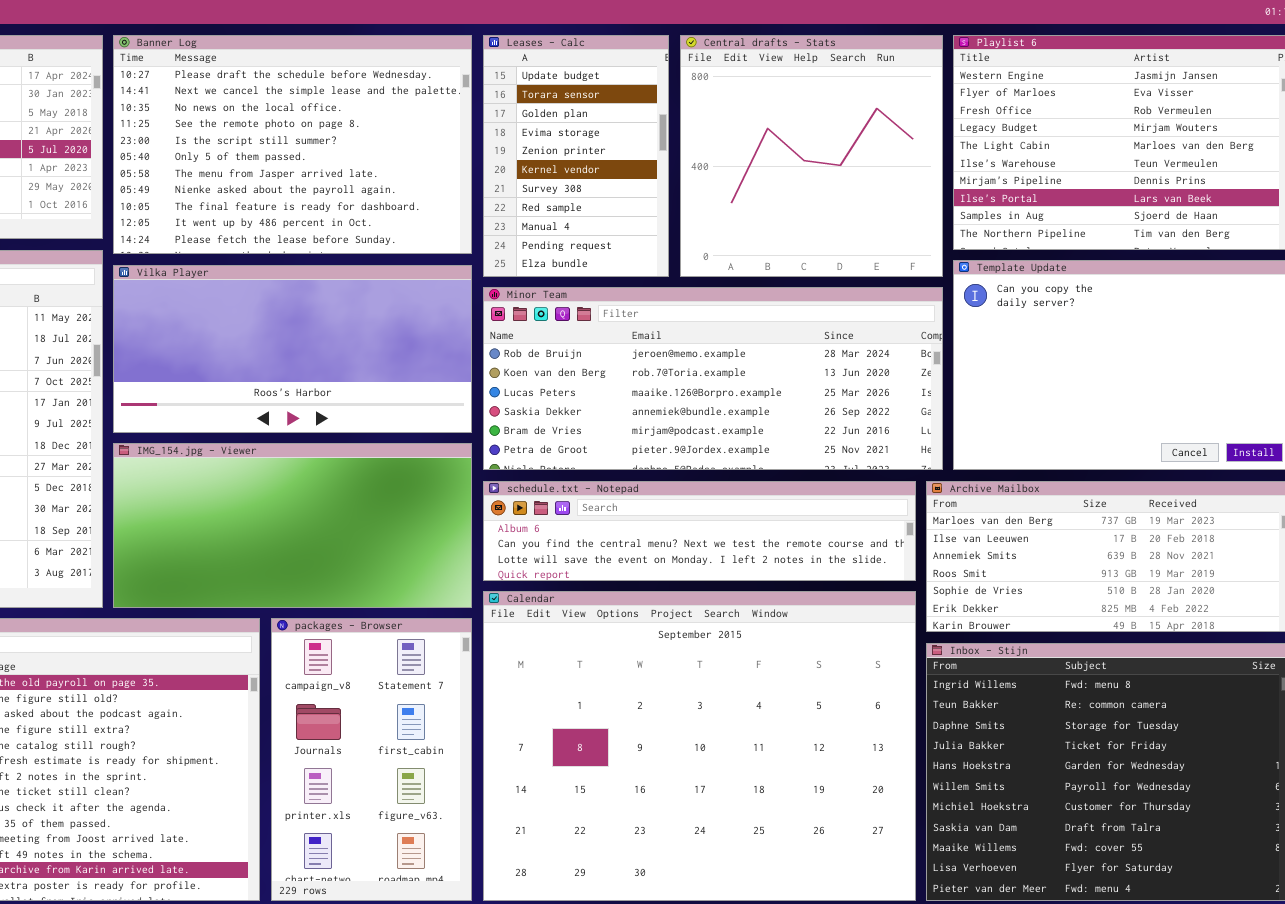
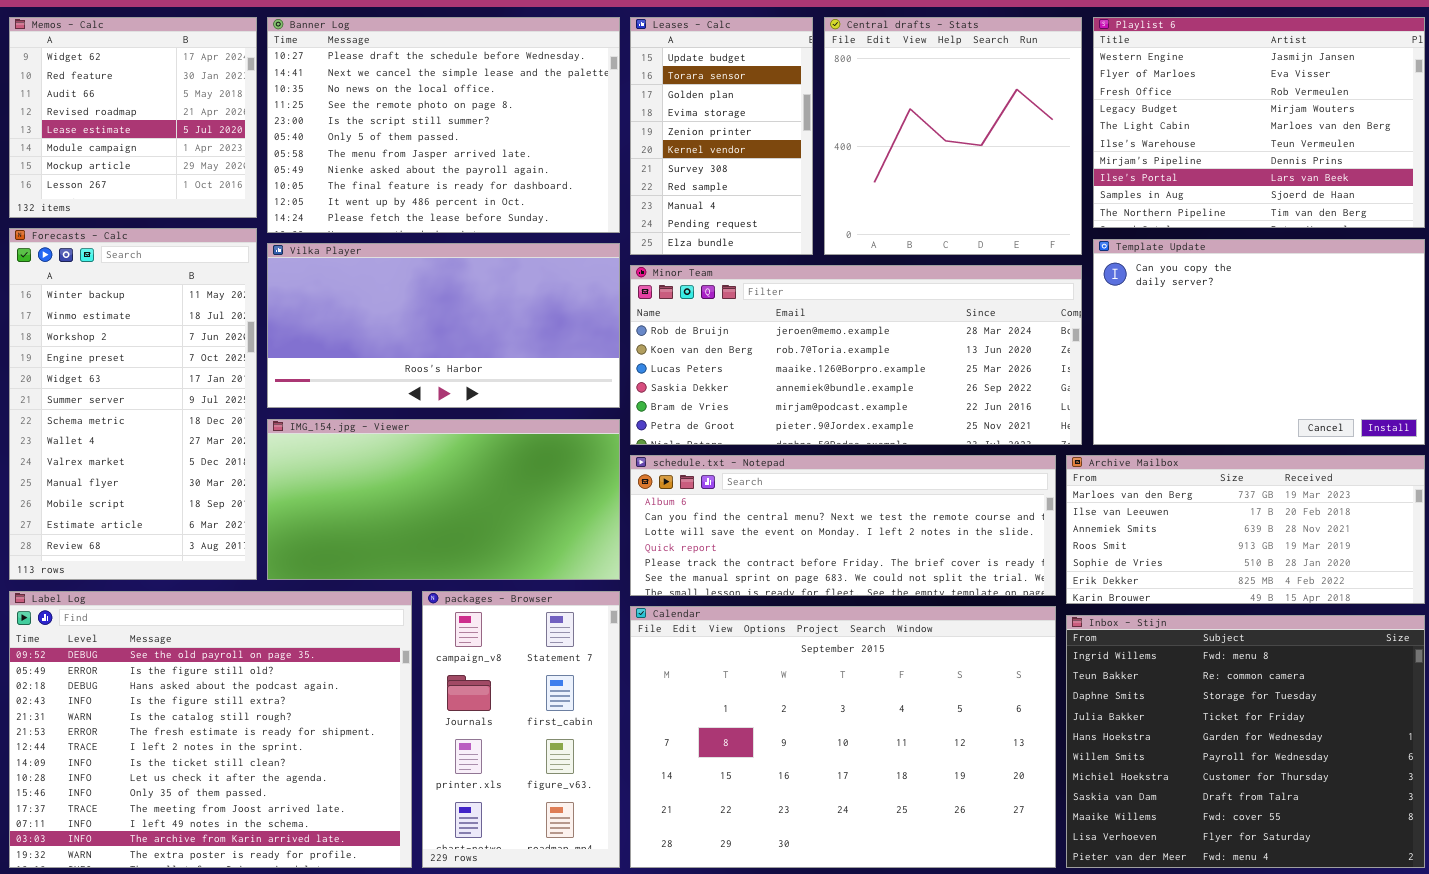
schedule.txt - Notepad: [483,481,916,581] -> [630,455,1056,596], resized
Calendar: [483,591,916,901] -> [630,606,1056,868], resized

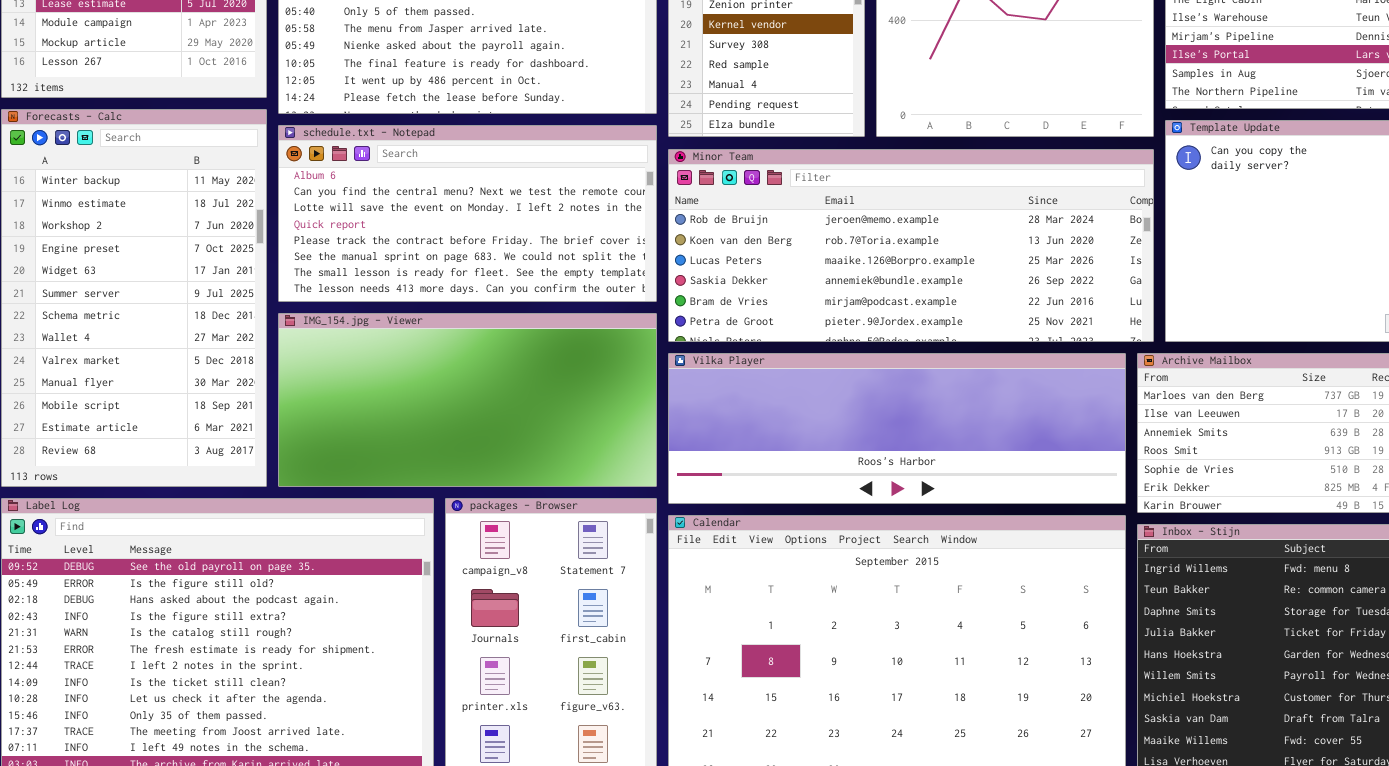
Vilka Player: [267,243,620,408] -> [668,353,1126,504], moved, resized
schedule.txt - Notepad: [630,455,1056,596] -> [278,125,657,302], moved, resized

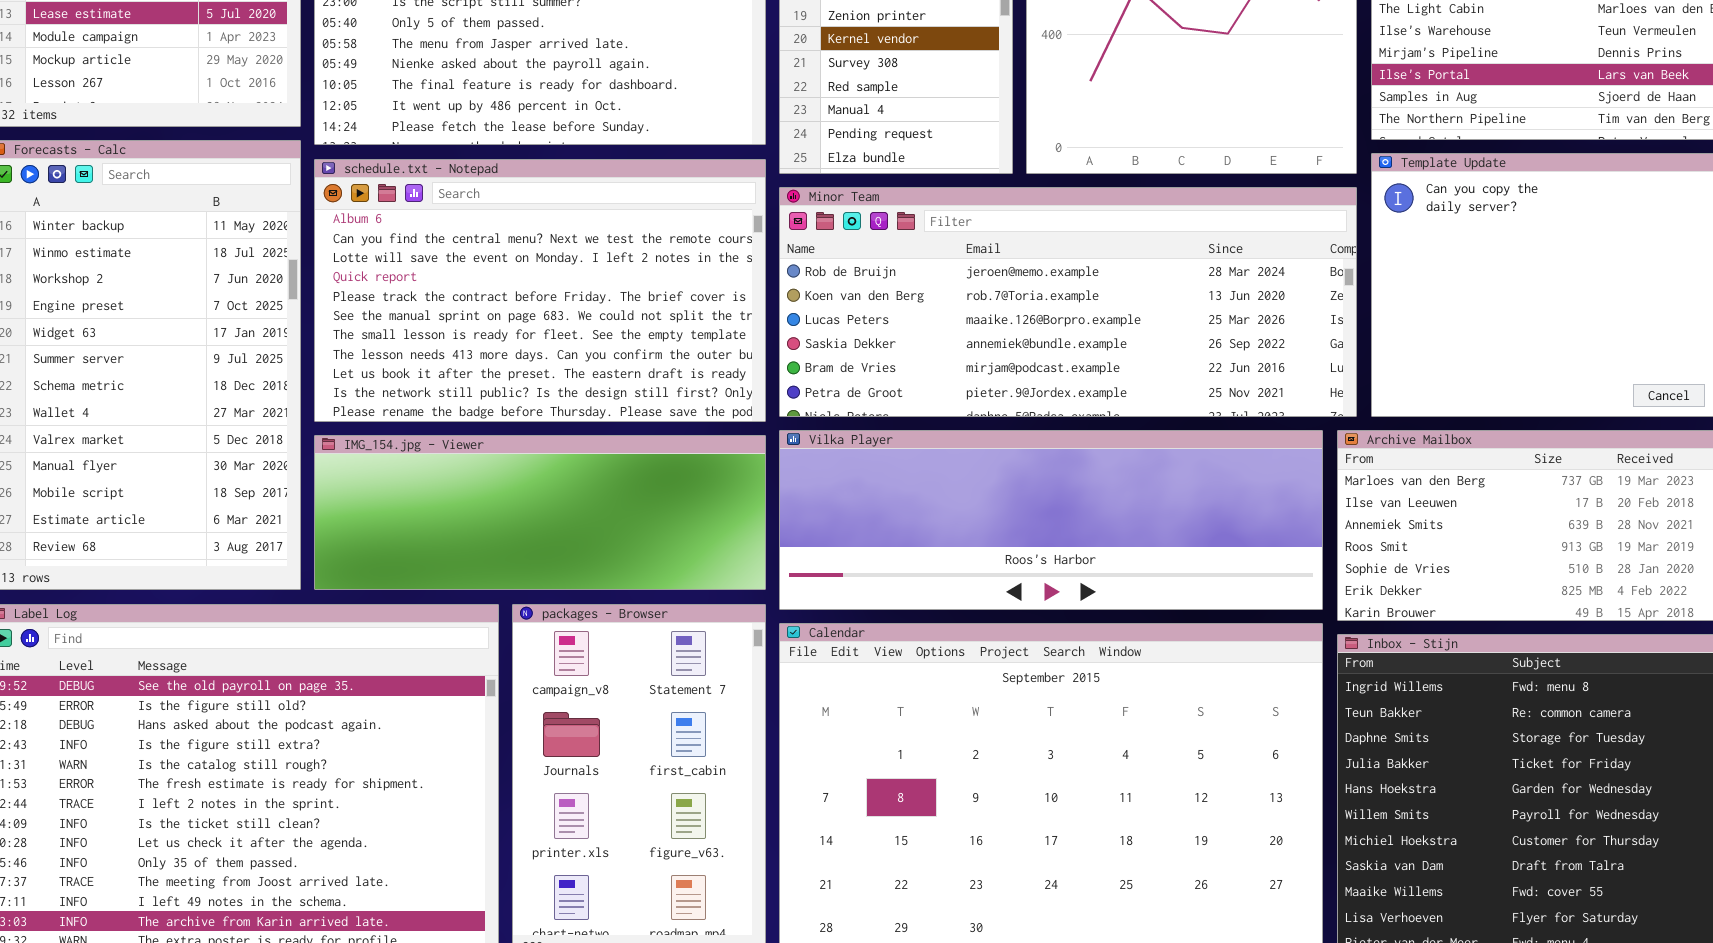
schedule.txt - Notepad: [278,125,657,302] -> [314,159,766,422], resized
IMG_154.jpg - Viewer: [278,313,657,487] -> [314,435,766,590], resized

